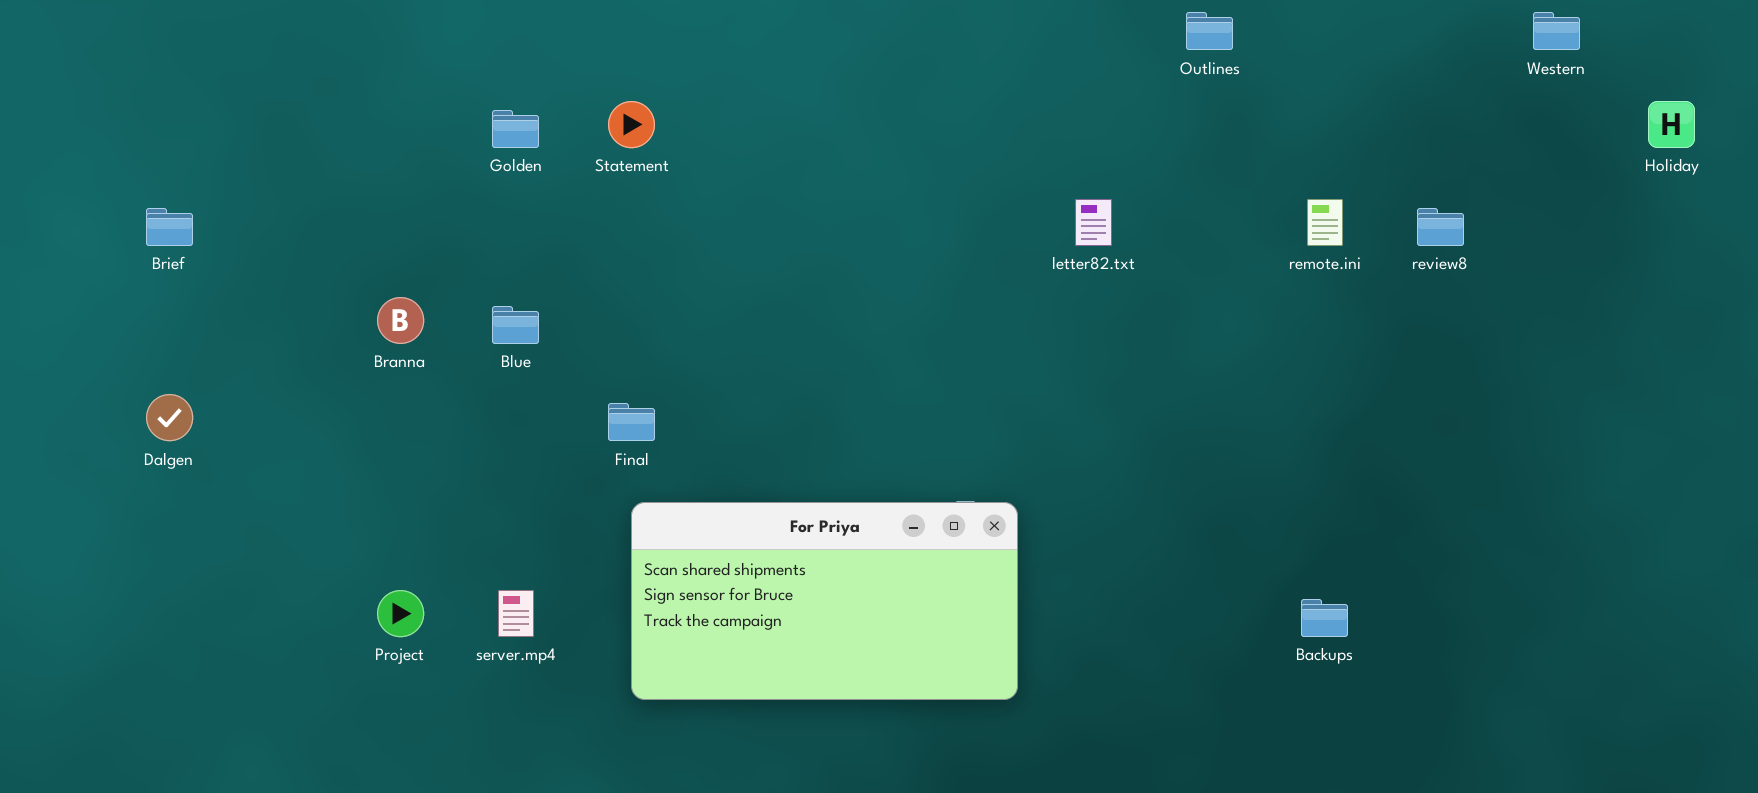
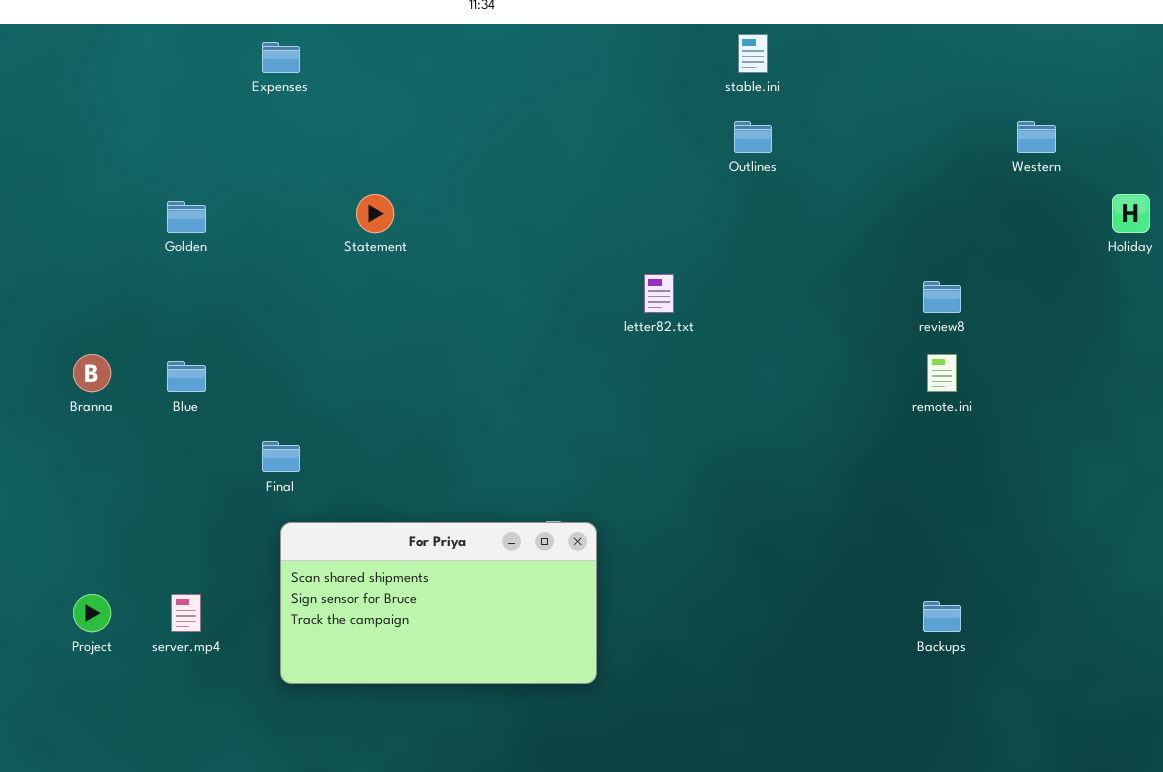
Statement: [608,101,655,148] -> [356,194,394,233], moved
remote.ini: [1307,199,1343,246] -> [927,354,957,392], moved
Backups: [1301,599,1348,637] -> [923,601,961,632], moved

